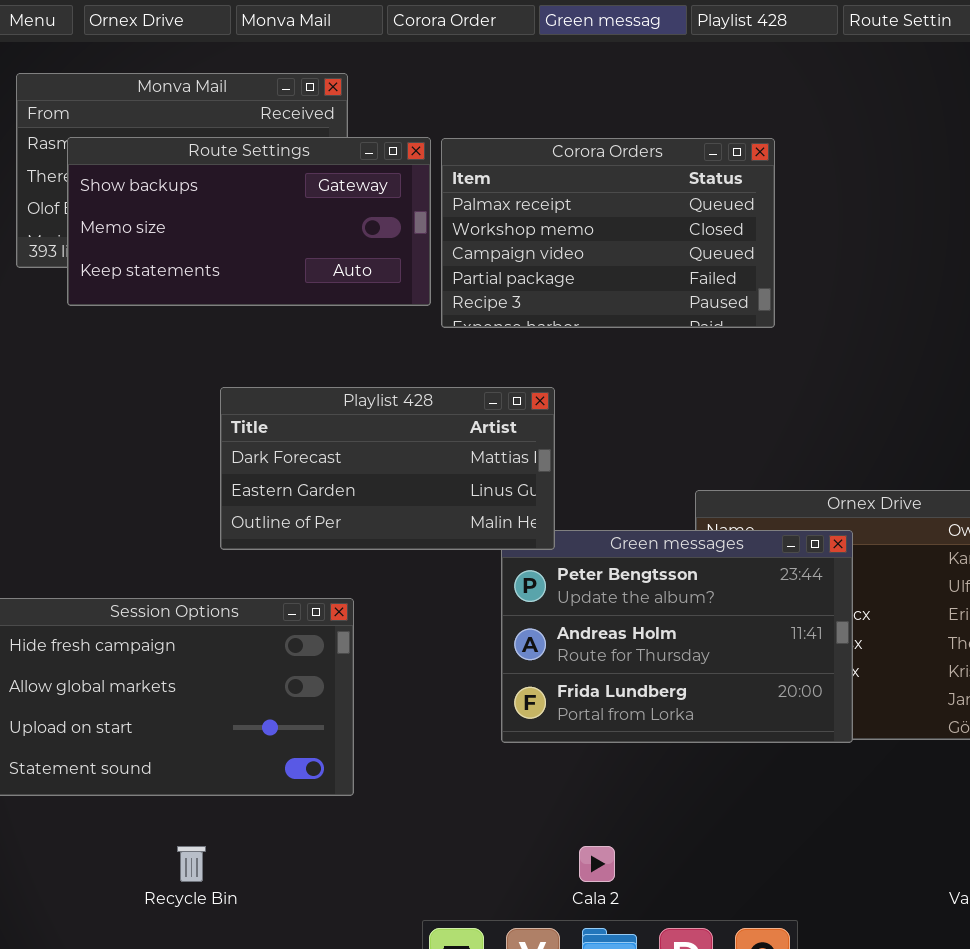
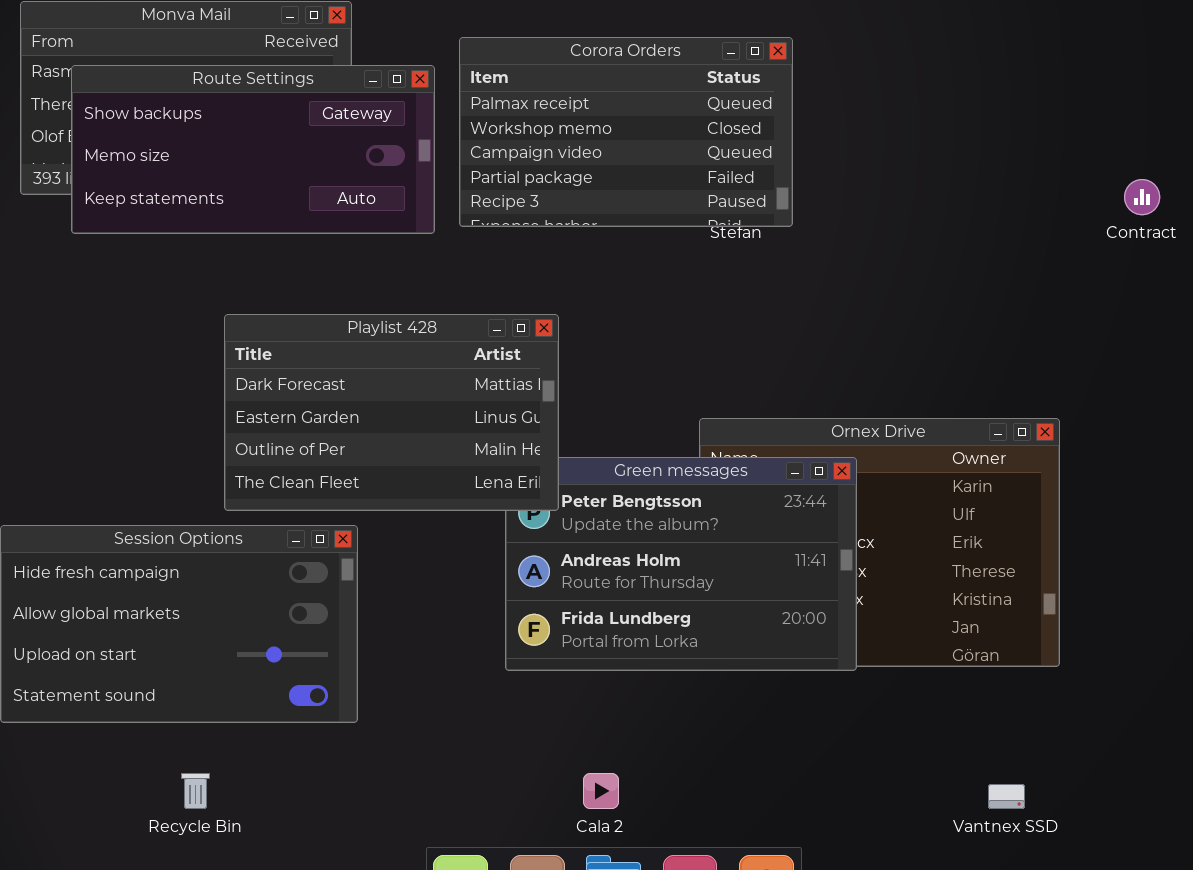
Corora Orders: [441,138,775,328] -> [459,37,793,227], moved
Playlist 428: [220,387,555,550] -> [224,314,559,511], resized

